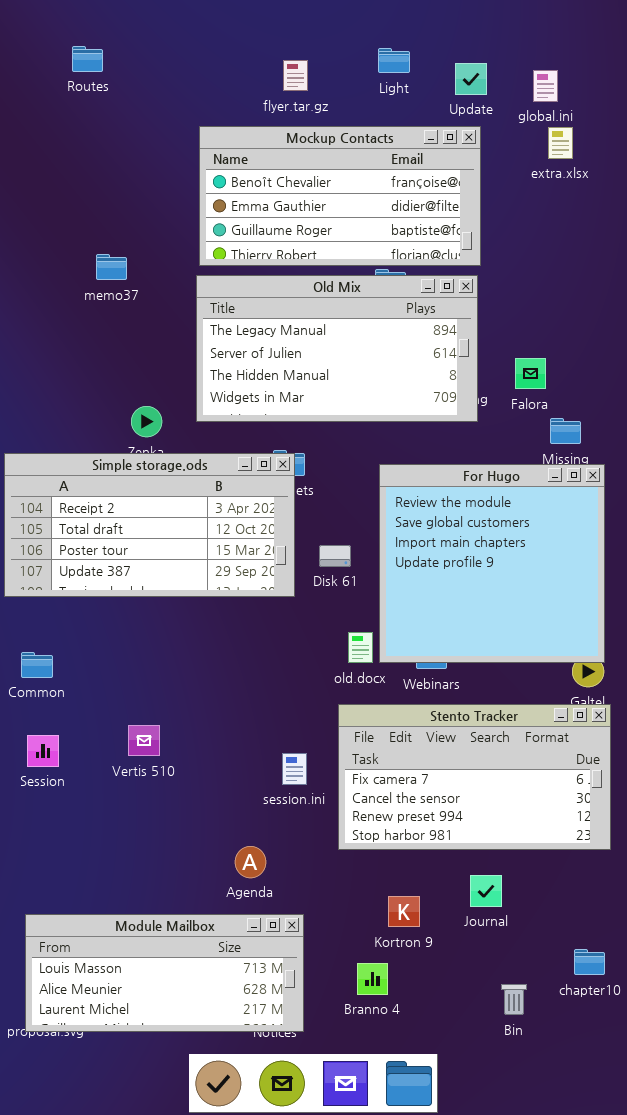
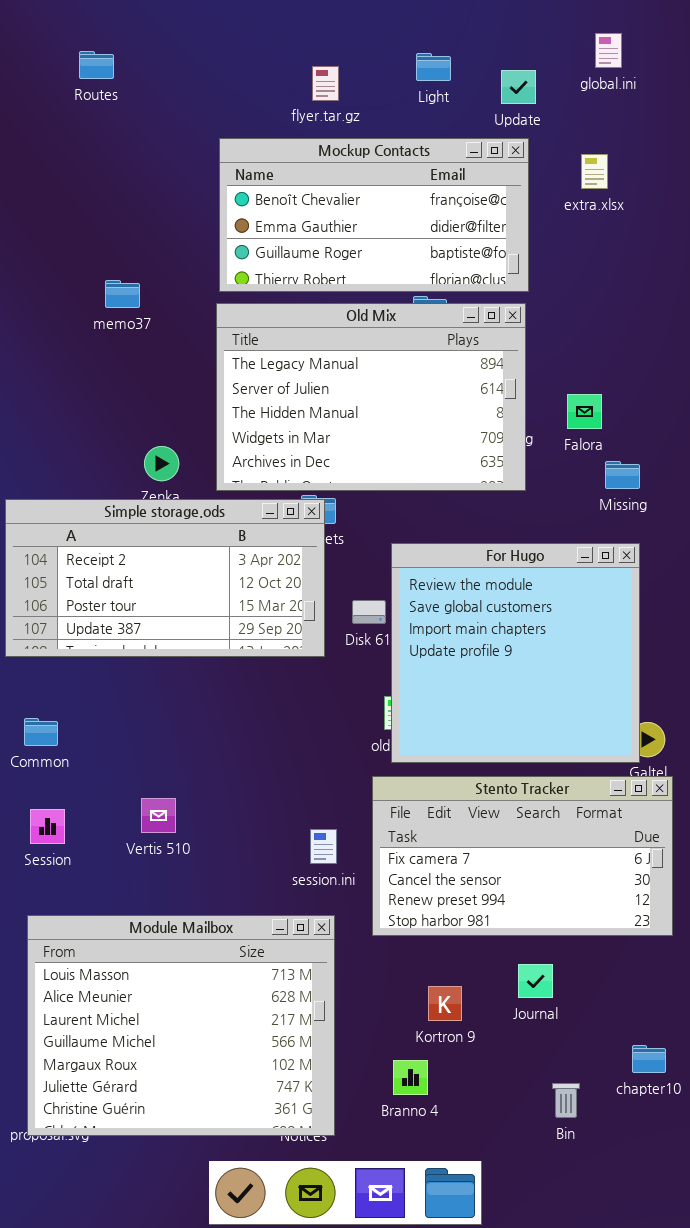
global.ini: [533,70,558,102] -> [595,33,622,68], moved
extra.xlsx: [548,127,573,159] -> [581,154,608,189], moved
Old Mix: [196,275,478,422] -> [216,303,526,491], resized
For Hugo: [379,464,605,663] -> [391,543,640,763], moved
Module Mailbox: [25,914,304,1032] -> [27,915,335,1136], resized

